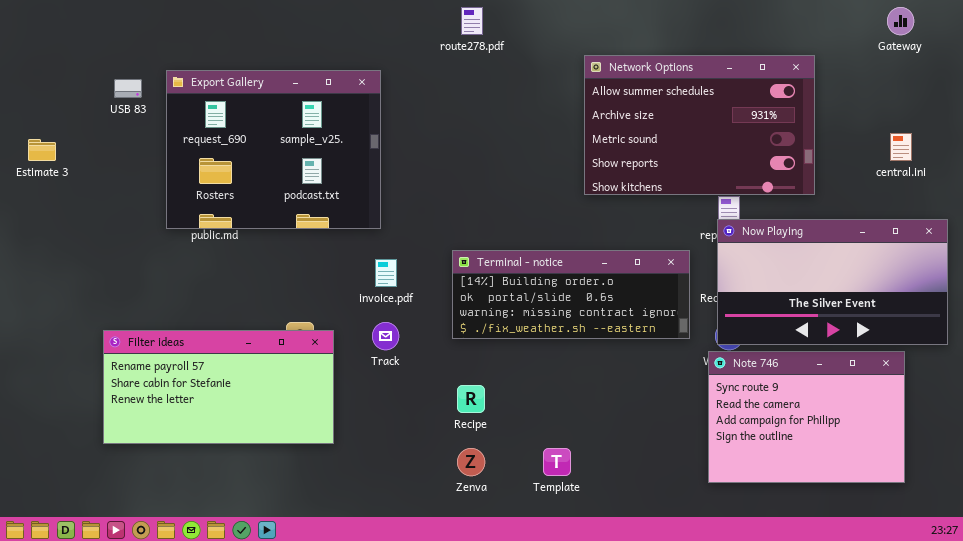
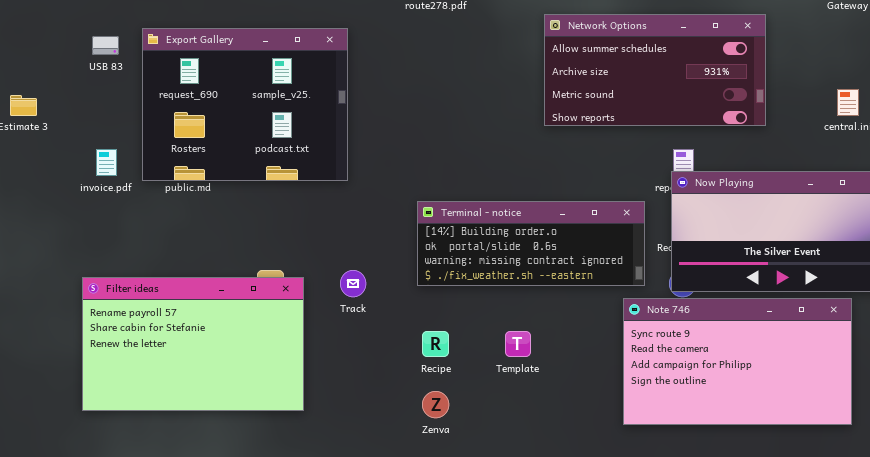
Network Options: [584,55,815,195] -> [544,14,766,126], resized
invoice.pdf: [375,259,397,287] -> [96,149,117,176], moved
Filter ideas: [103,330,334,444] -> [82,277,304,411], resized
Note 746: [708,351,905,483] -> [623,298,852,425], resized
Template: [543,448,571,476] -> [505,331,531,357], moved

